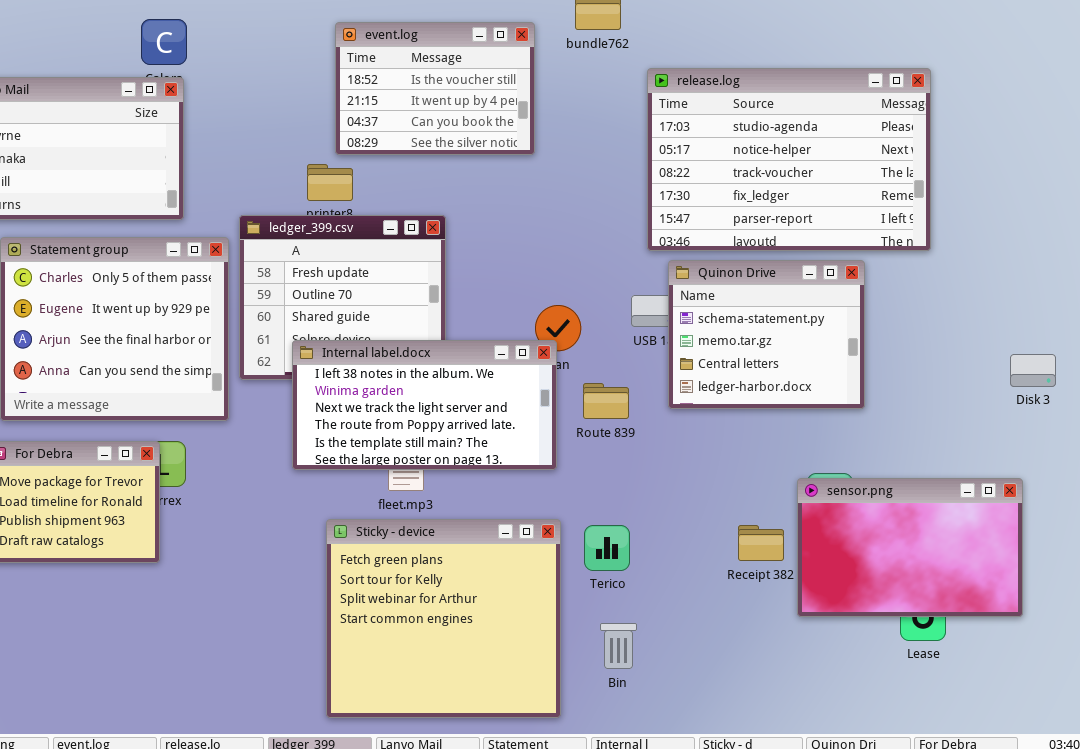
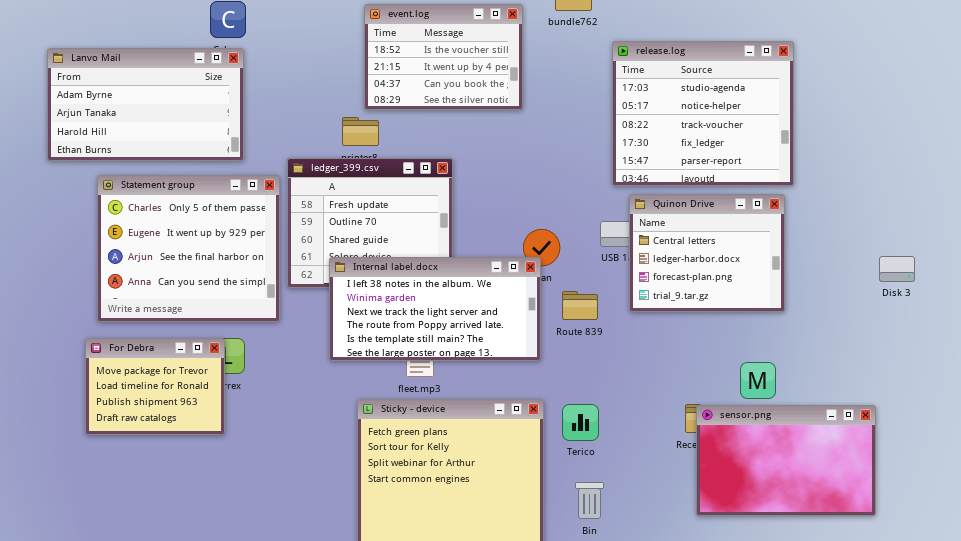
release.log: [647,68,931,251] -> [612,41,794,186], resized
Quinon Drive: [668,260,865,409] -> [629,194,785,312], scrolled down 2 rows
Disk 3: [1010,354,1056,387] -> [879,256,915,282], moved
sensor.png: [797,478,1023,617] -> [696,405,876,516], moved

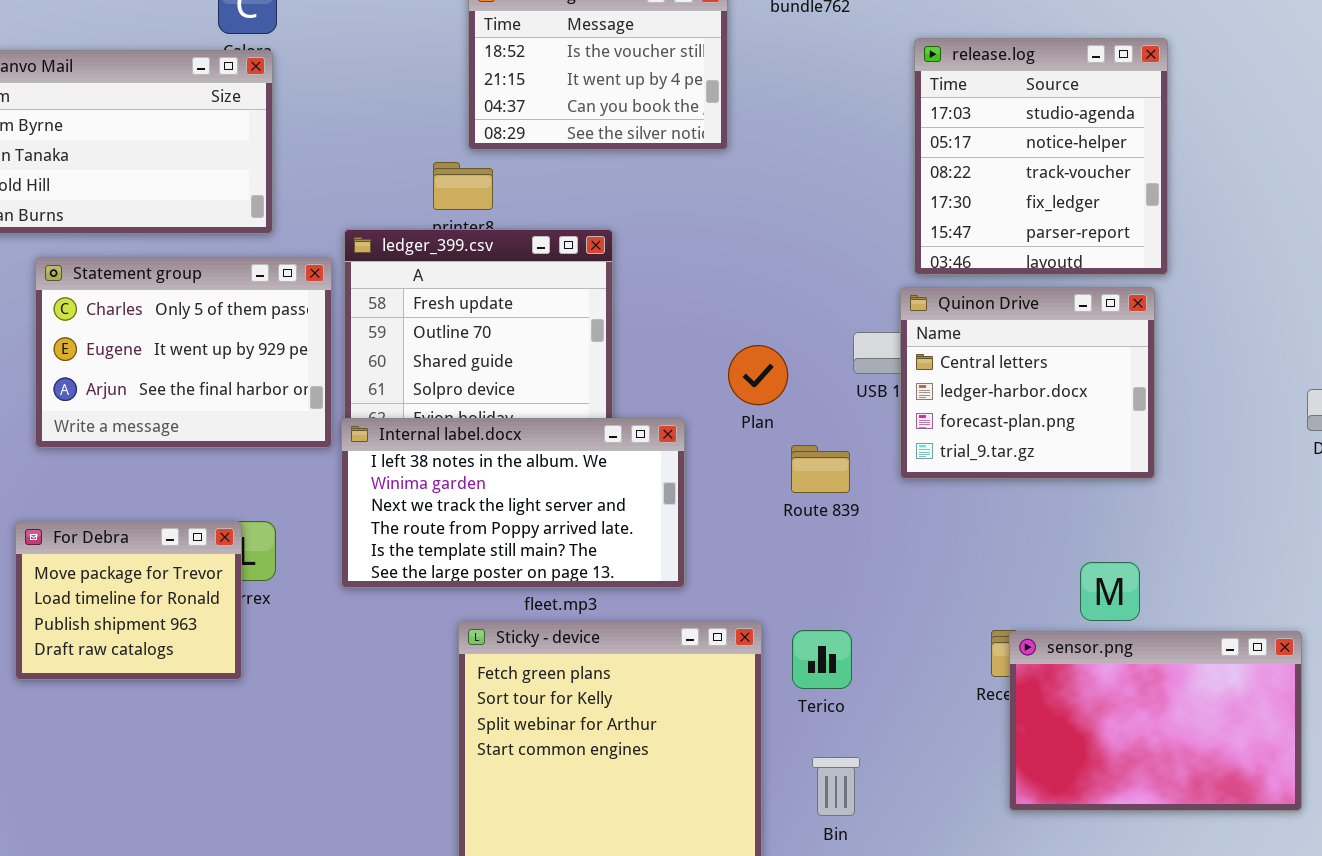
release.log: [612,41,794,186] -> [914,38,1168,275], resized
Statement group: [97,175,280,322] -> [35,257,332,448], resized
Internal label.docx: [329,257,541,361] -> [341,418,685,588], moved

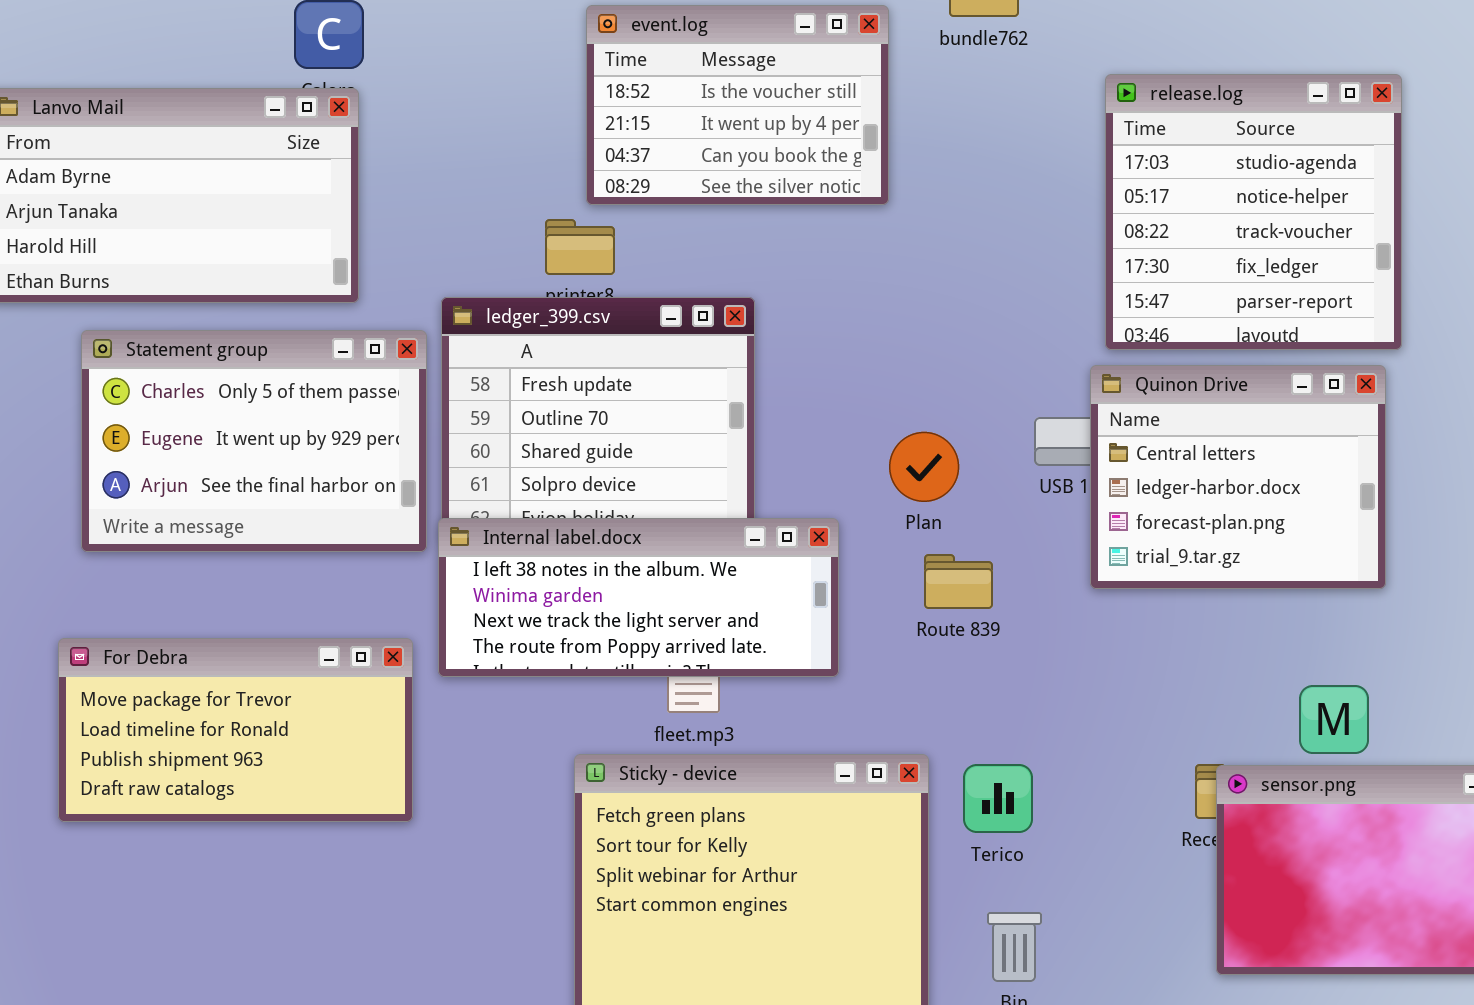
Internal label.docx: [341,418,685,588] -> [438,518,839,677], resized
Route 839: [791,445,850,493] -> [924,554,993,609], moved
For Debra: [15,521,242,680] -> [58,638,413,822], resized

